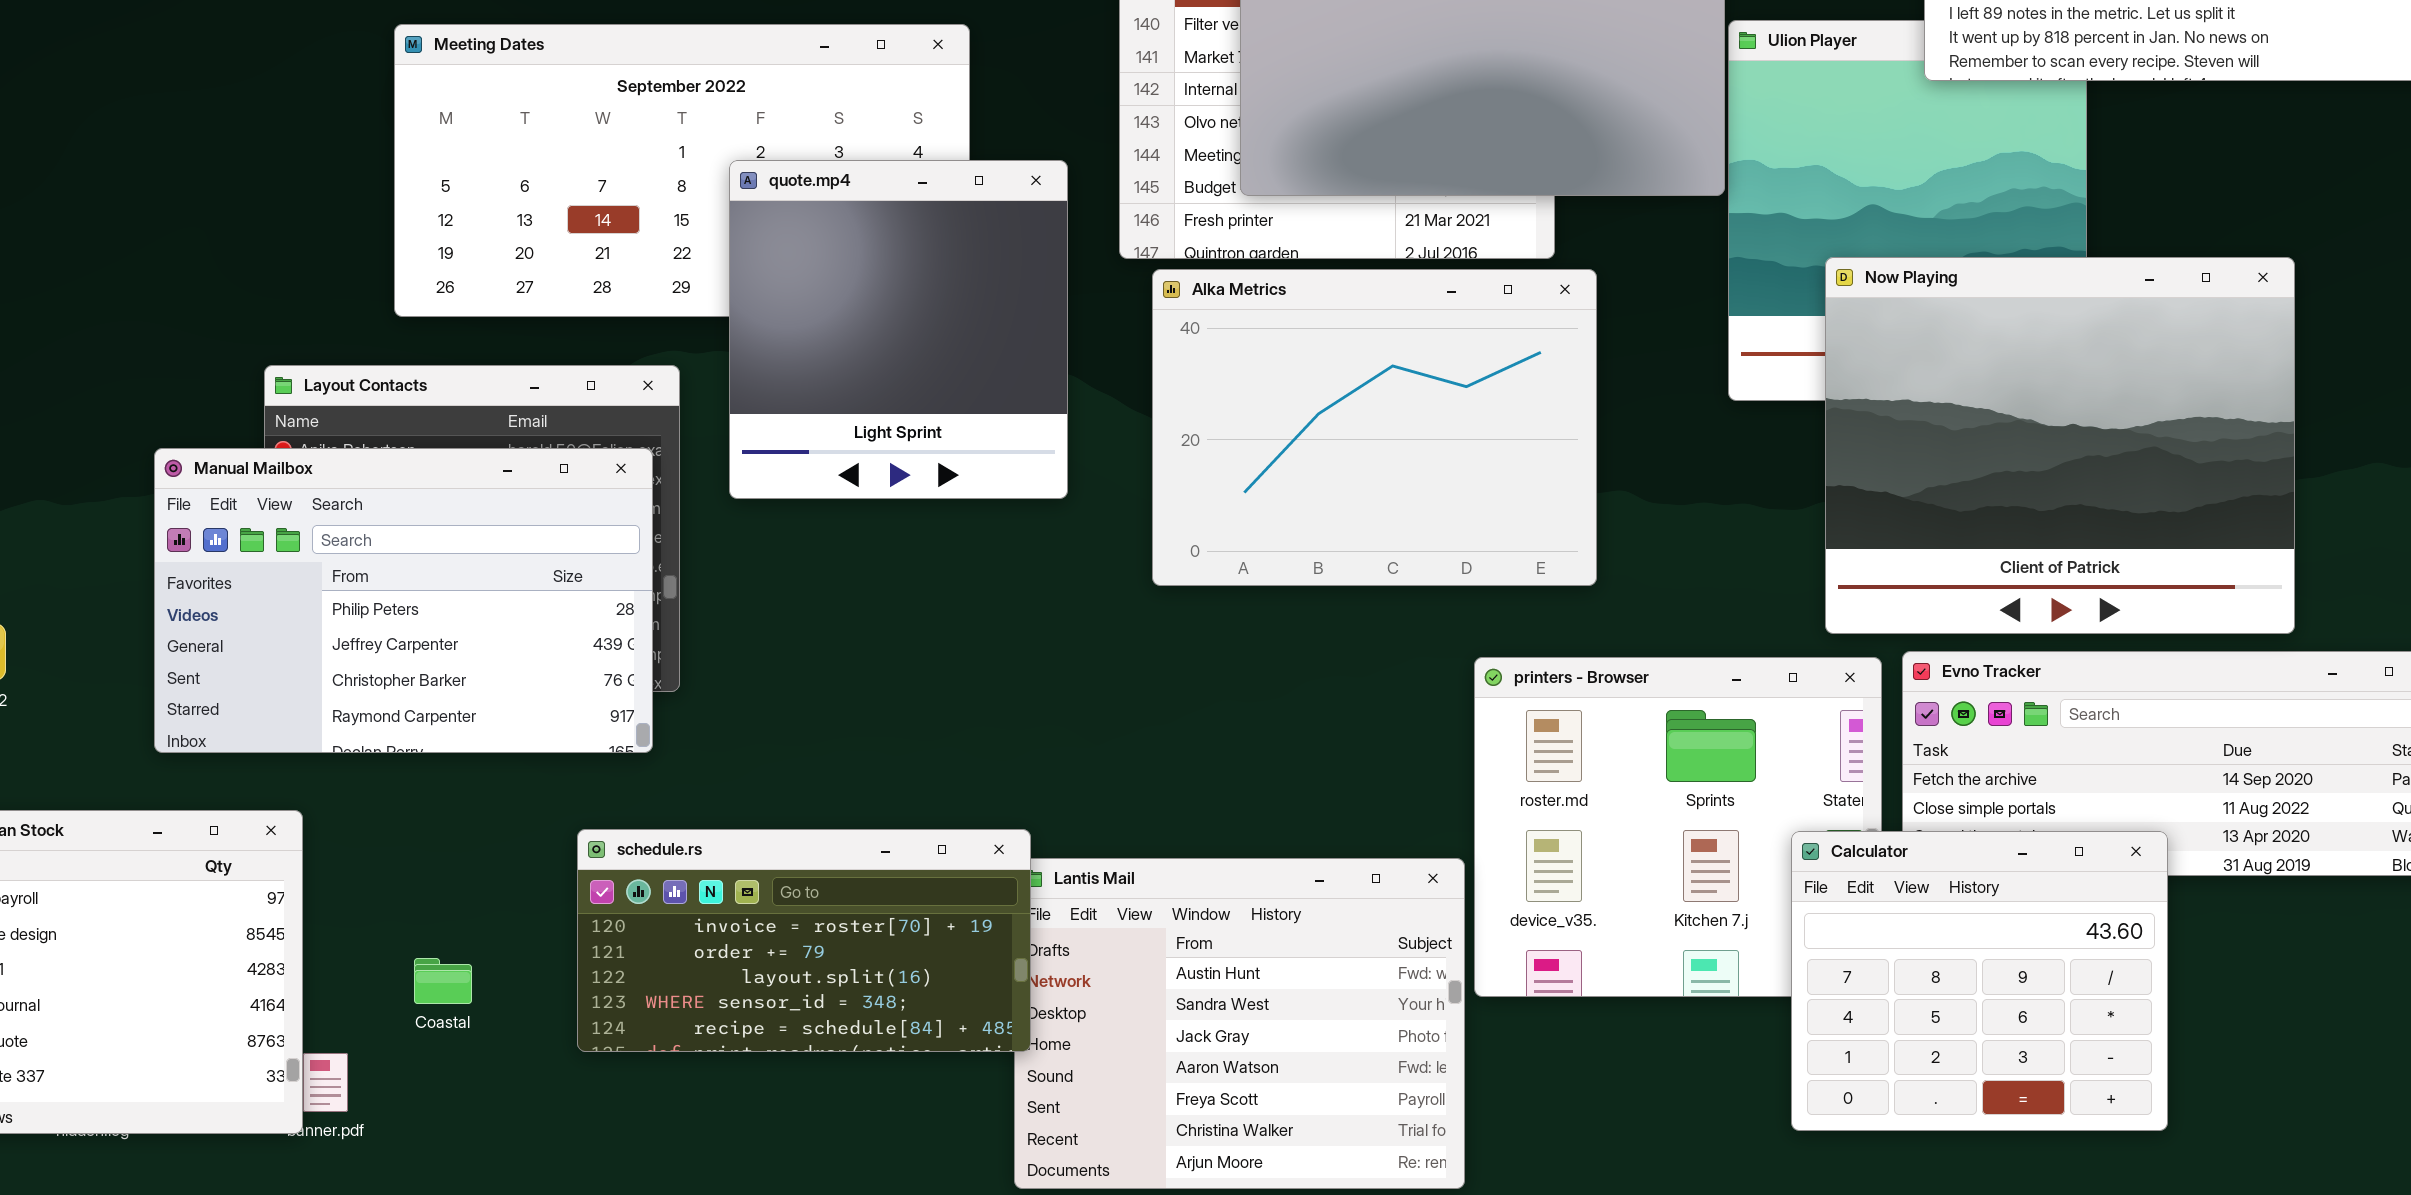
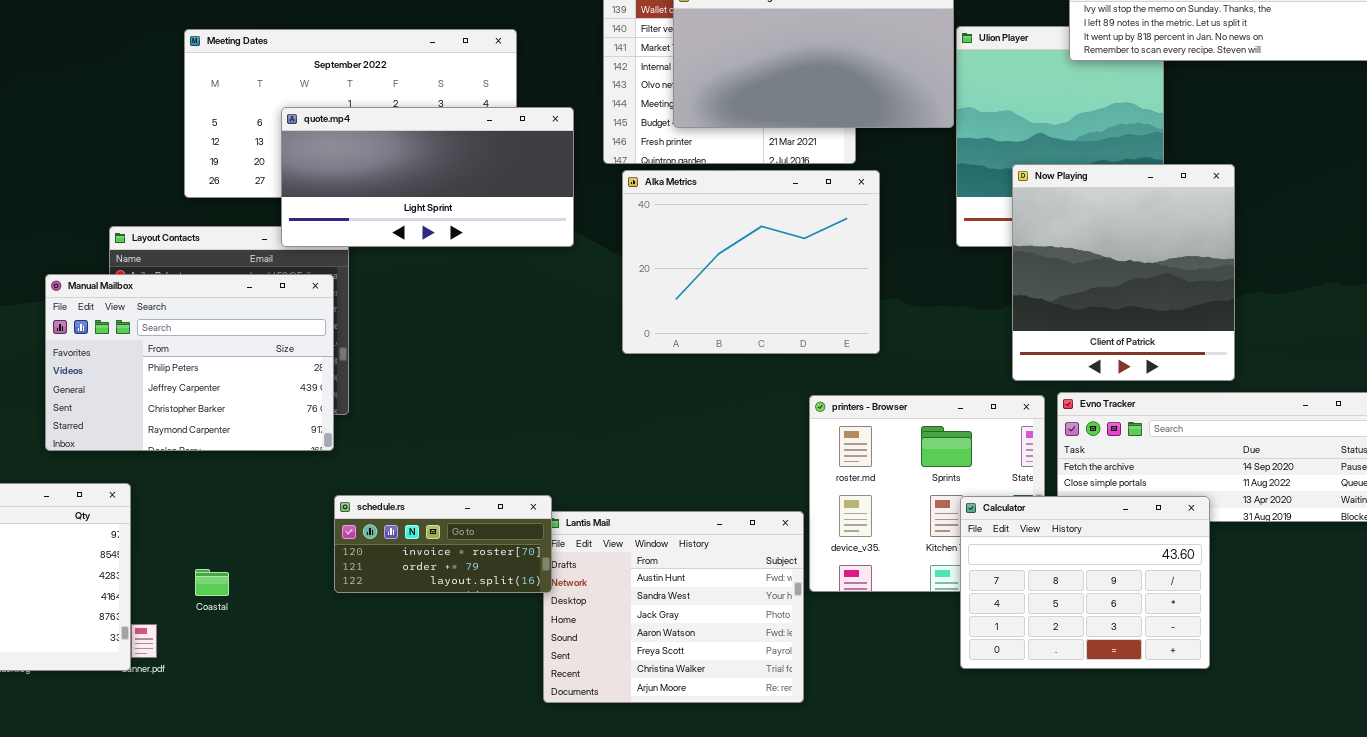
quote.mp4: [729,160,1068,499] -> [281,107,574,247], resized
Now Playing: [1825,257,2295,634] -> [1012,164,1235,381], resized
schedule.rs: [577,829,1031,1052] -> [334,495,552,593], resized
Calculator: [1791,831,2168,1131] -> [960,496,1210,669], resized

